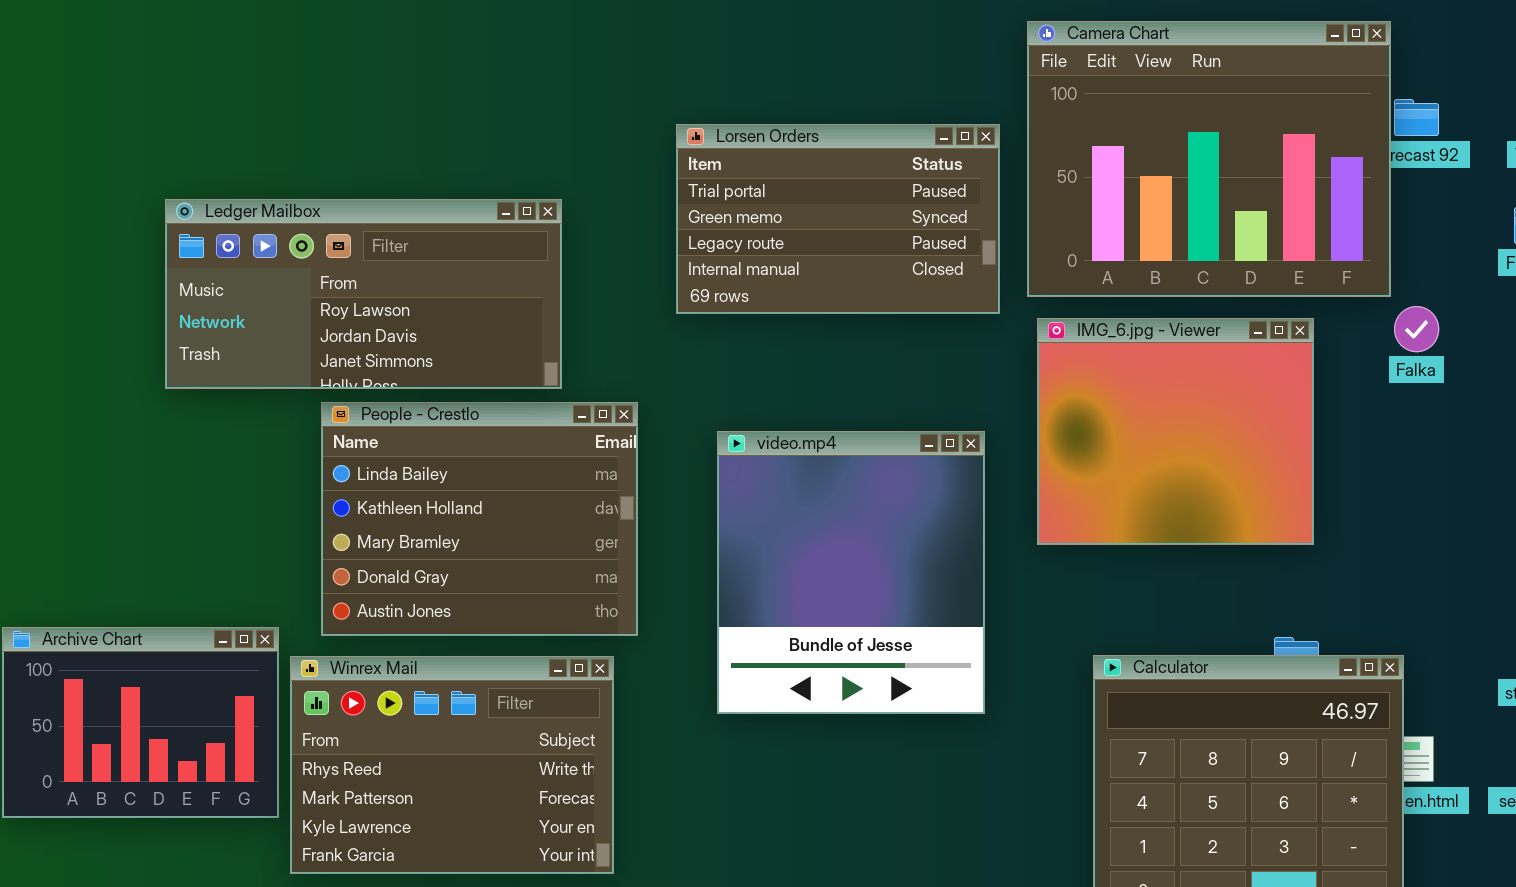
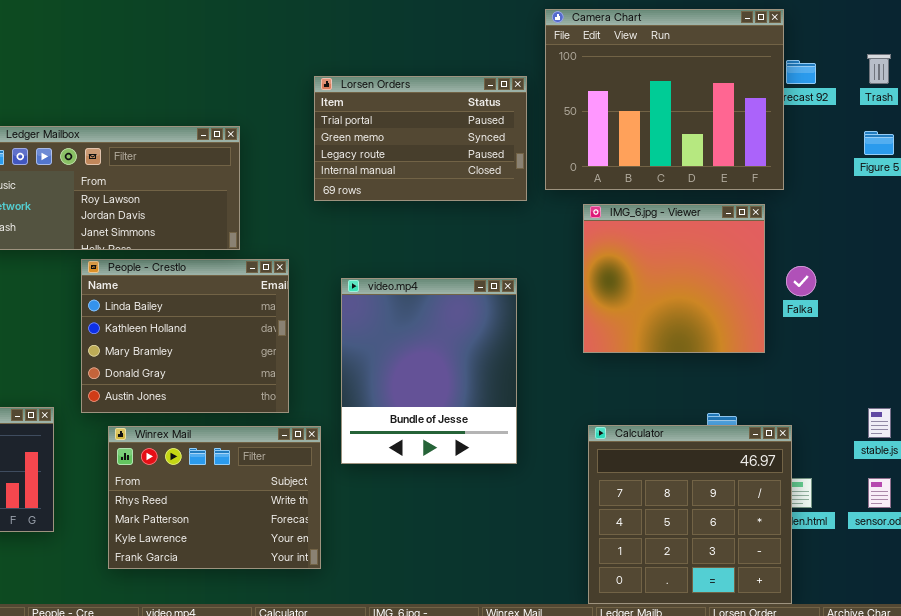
Falka: [1394,306,1439,352] -> [786,266,816,296], moved
IMG_6.jpg - Viewer: [1037,318,1314,545] -> [583,204,765,353], moved
Winrex Mail: [290,656,614,874] -> [108,426,321,569], moved

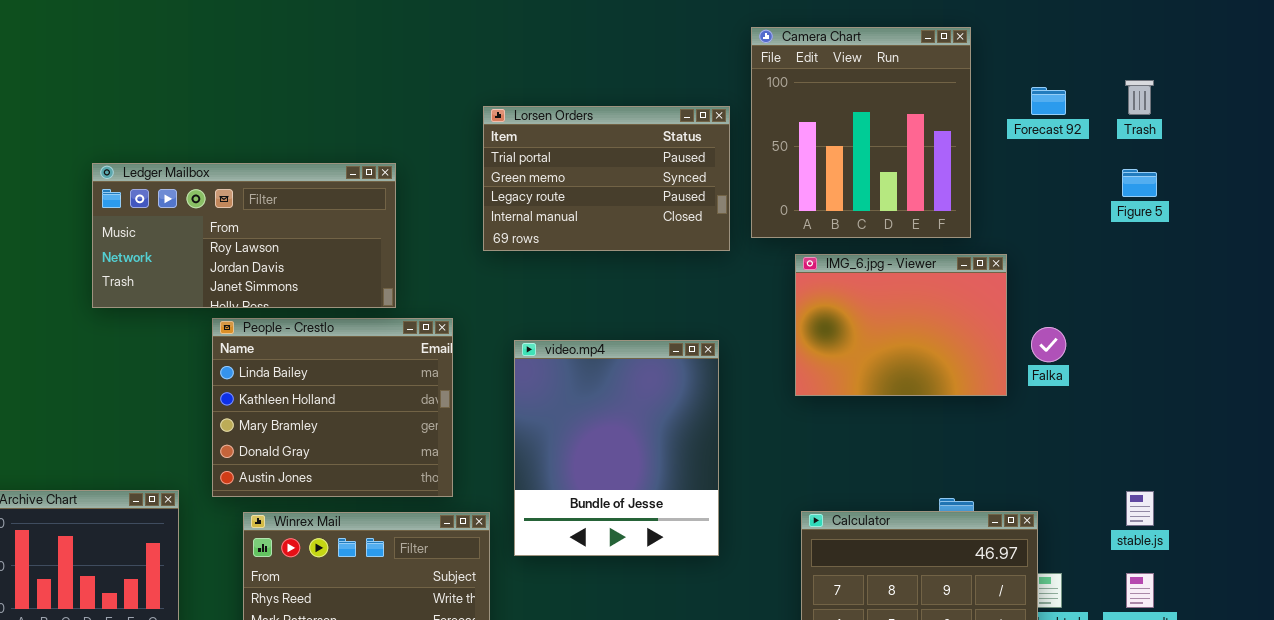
Camera Chart: [545,9,784,190] -> [751,27,971,238], resized
IMG_6.jpg - Viewer: [583,204,765,353] -> [795,254,1007,396], resized

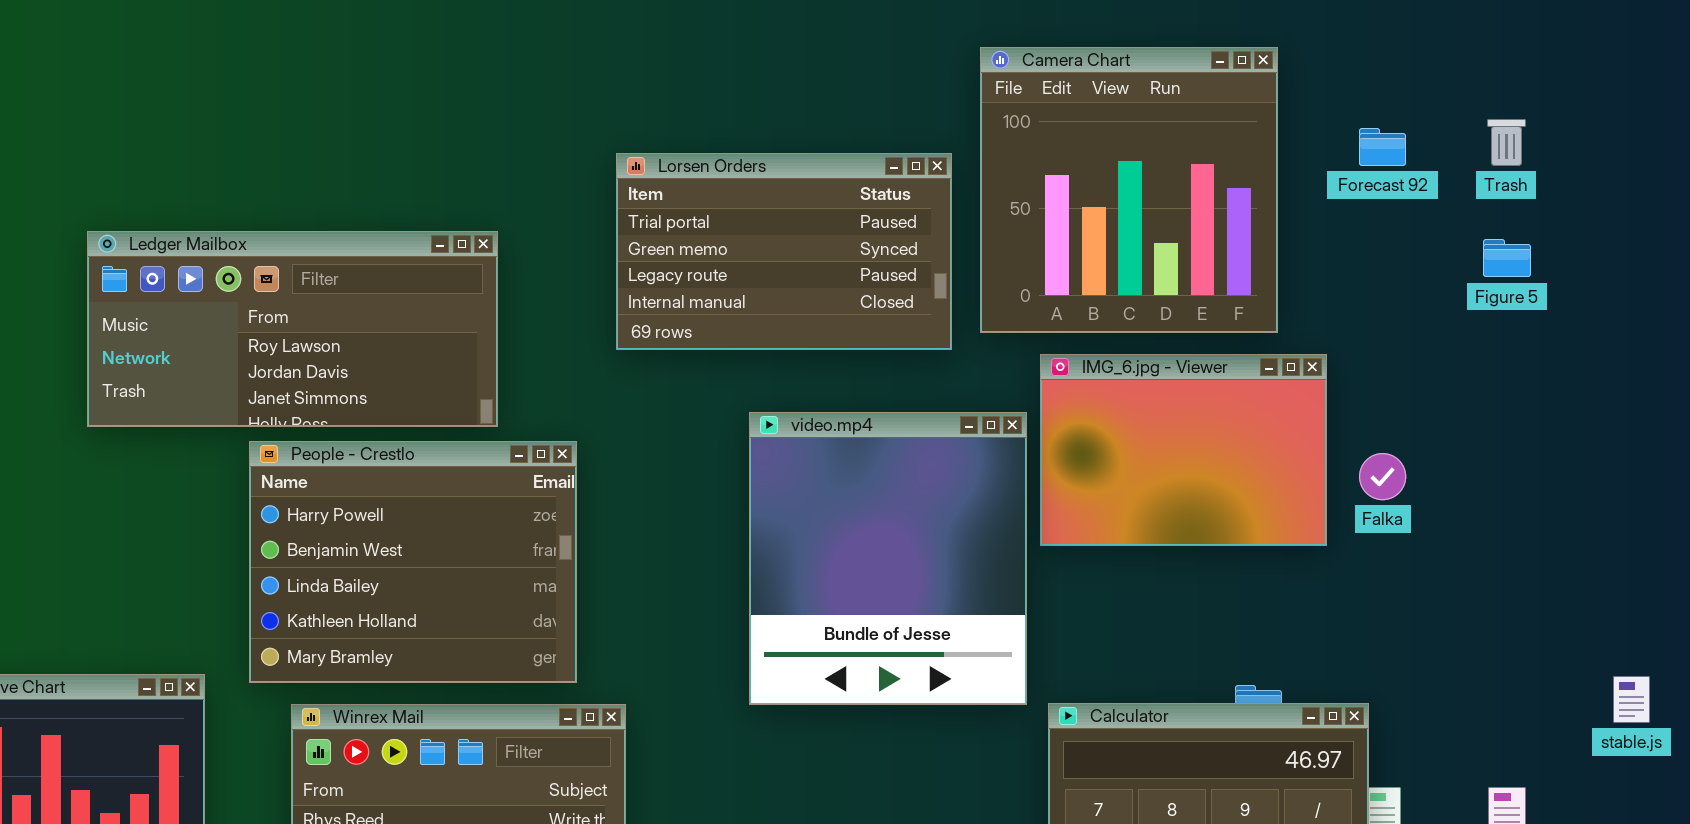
People - Crestlo: [212,318,453,497] -> [249,441,577,683], scrolled up 2 rows
video.mp4: [514,340,719,556] -> [749,412,1027,705], moved
stable.js: [1126,491,1154,526] -> [1613,676,1650,723], moved

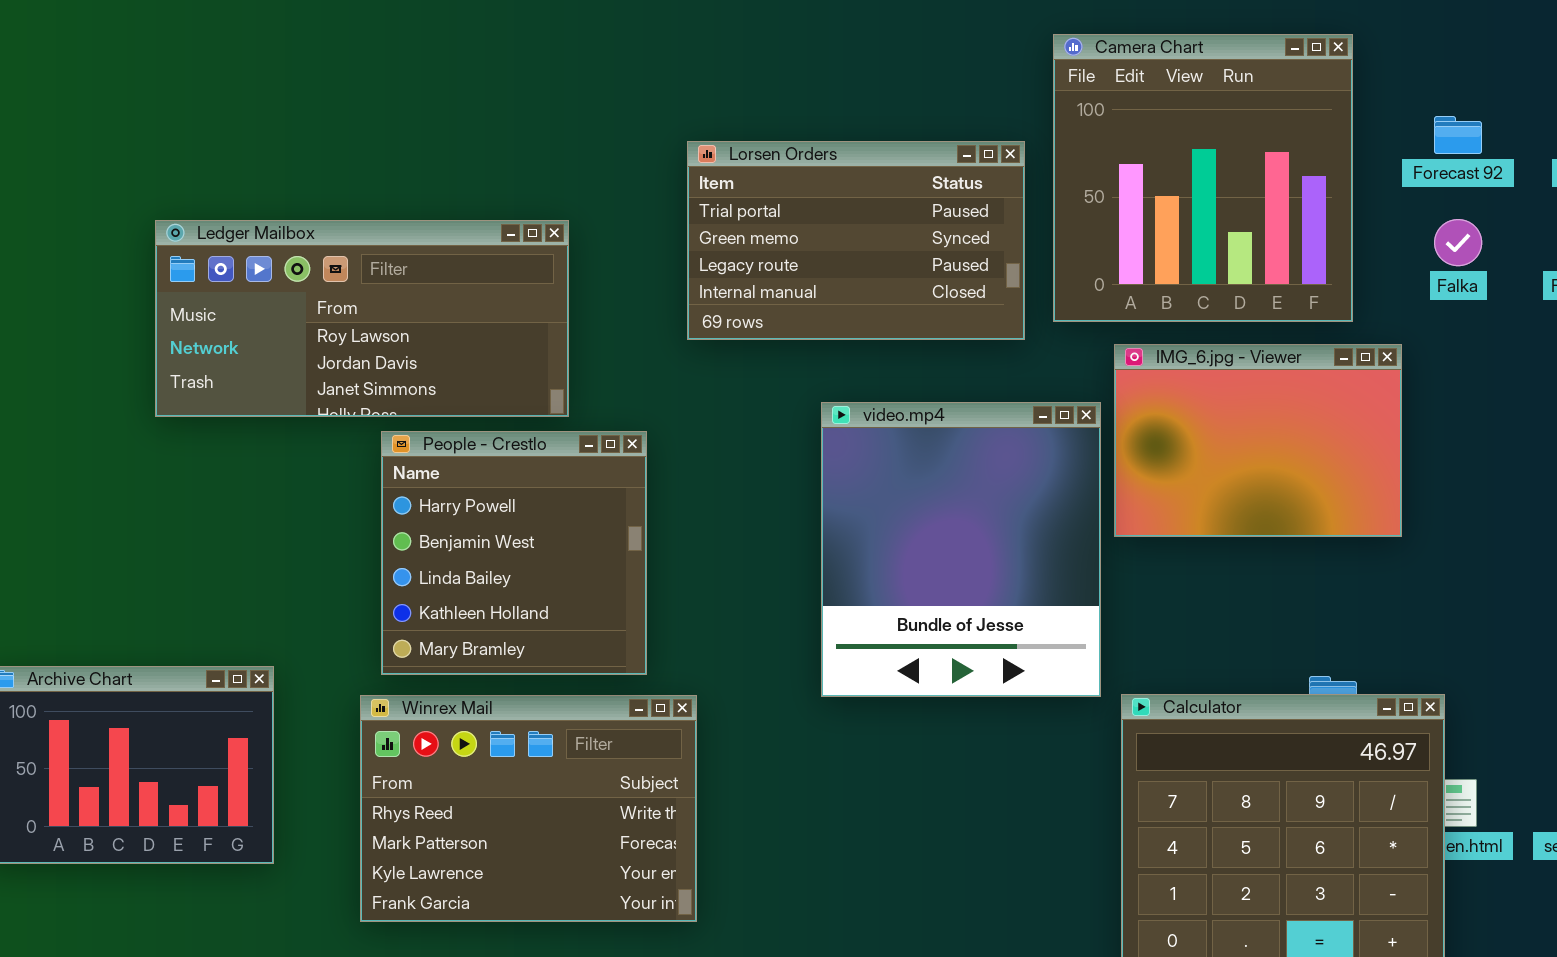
People - Crestlo: [249,441,577,683] -> [381,431,647,675], resized
Falka: [1359,453,1406,500] -> [1434,219,1482,266], moved

